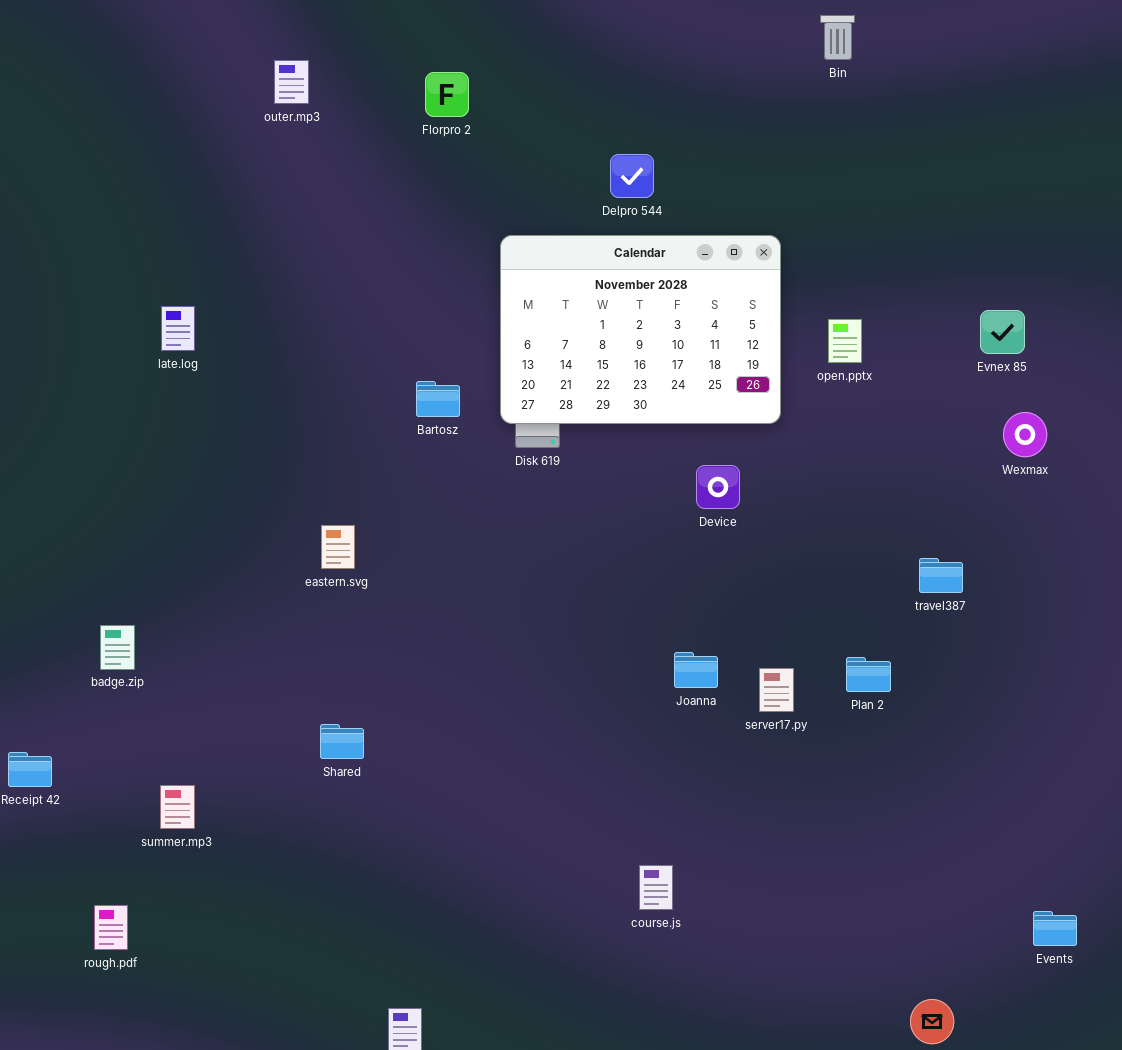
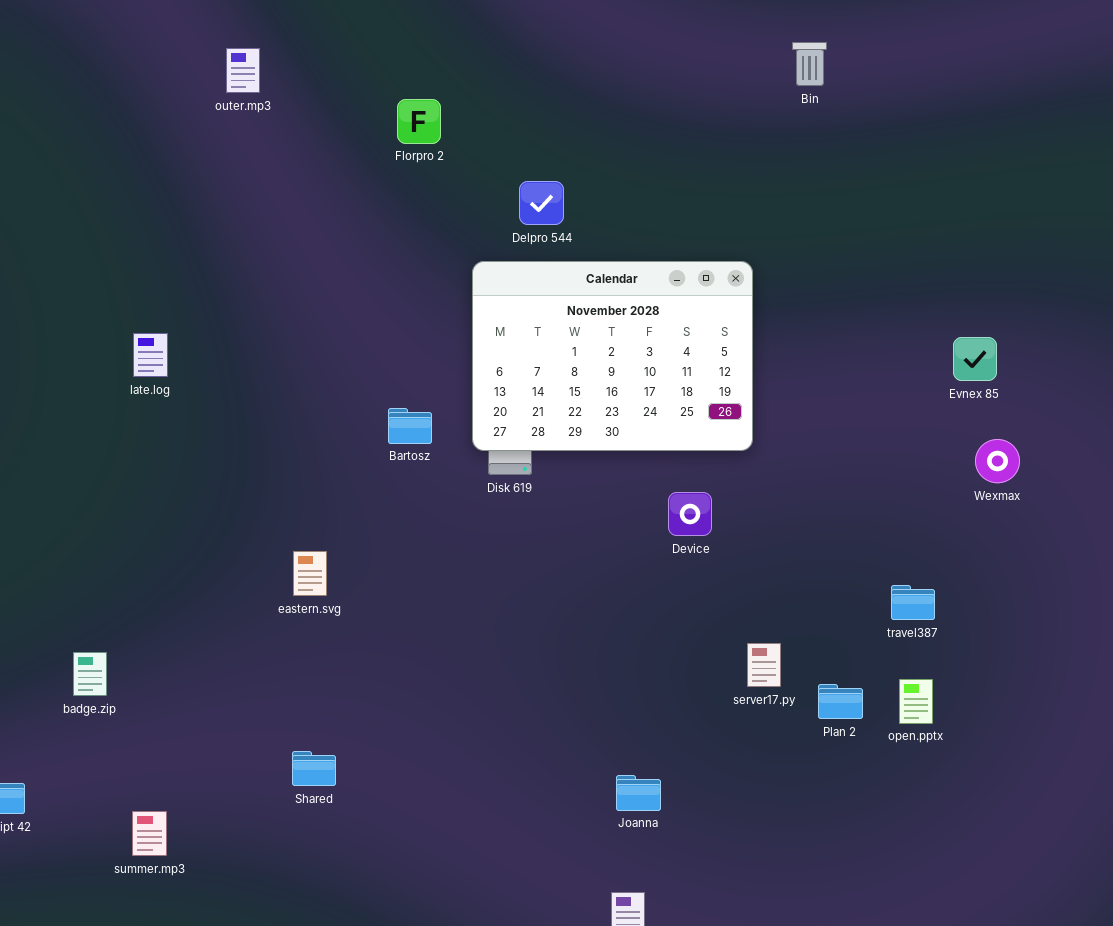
outer.mp3: [274,60,309,104] -> [226,48,260,93], moved
Delpro 544: [610,154,654,198] -> [519,181,564,225], moved
open.pptx: [828,319,862,363] -> [899,679,933,724], moved
Joanna: [674,652,718,688] -> [616,775,661,811], moved
server17.py: [759,668,794,712] -> [747,643,781,687], moved

